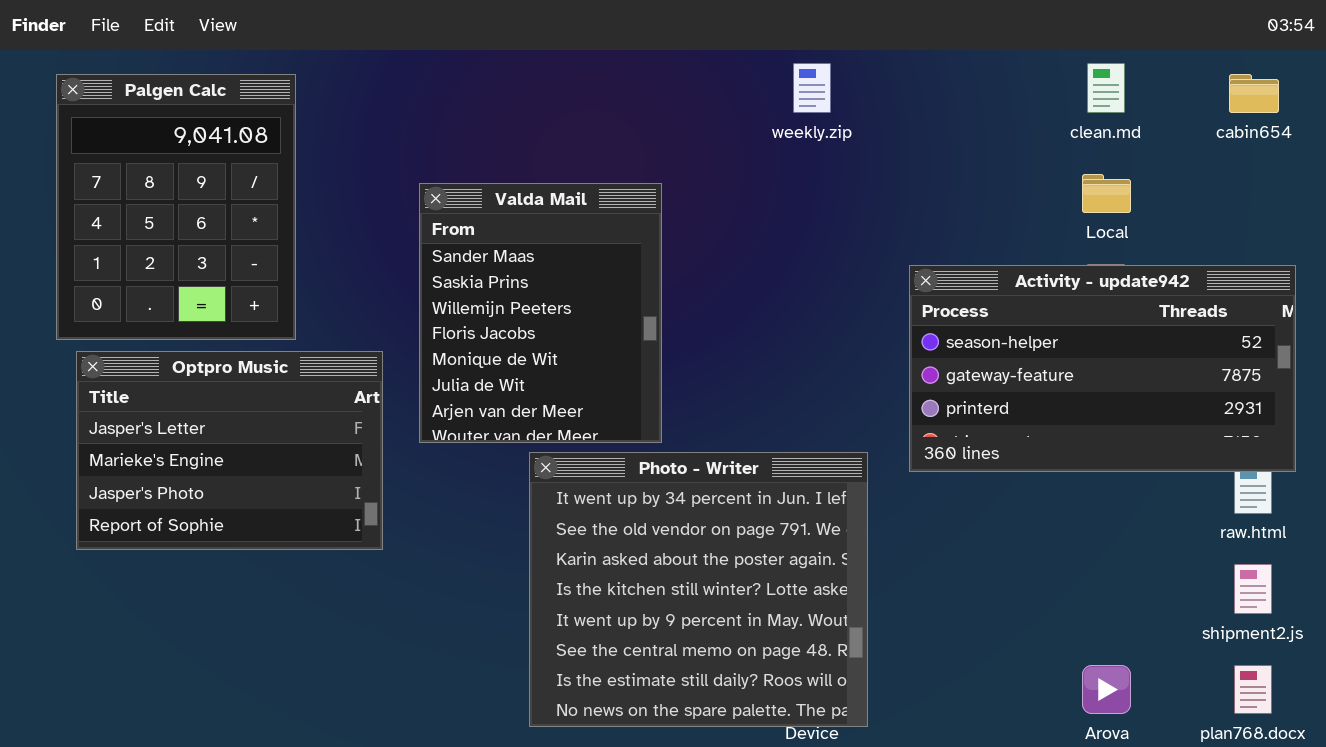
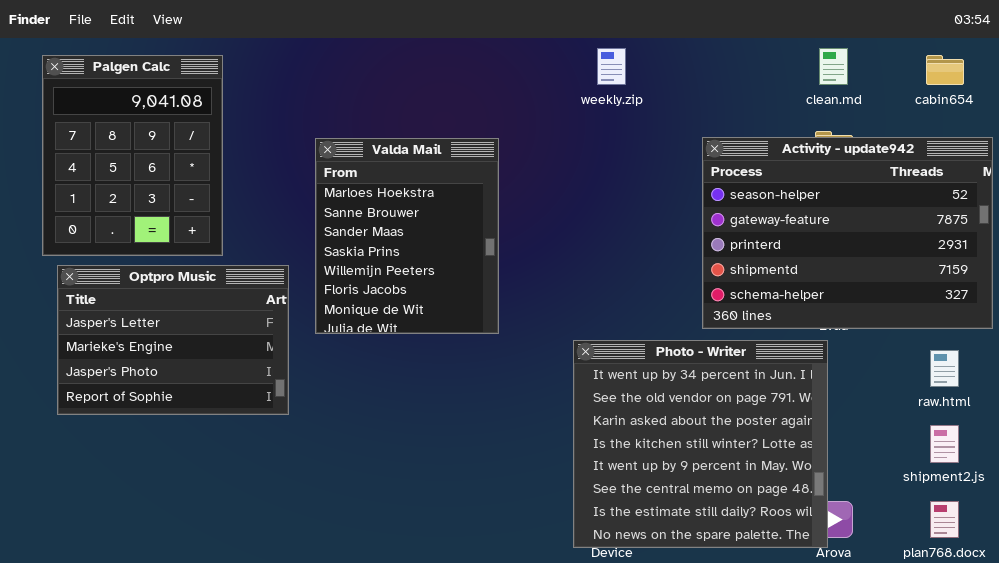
Valda Mail: [419,183,662,443] -> [315,138,499,334], scrolled up 2 rows
Activity - update942: [909,265,1296,472] -> [702,137,993,329], moved, resized
Photo - Writer: [529,452,868,727] -> [573,340,828,548], moved

